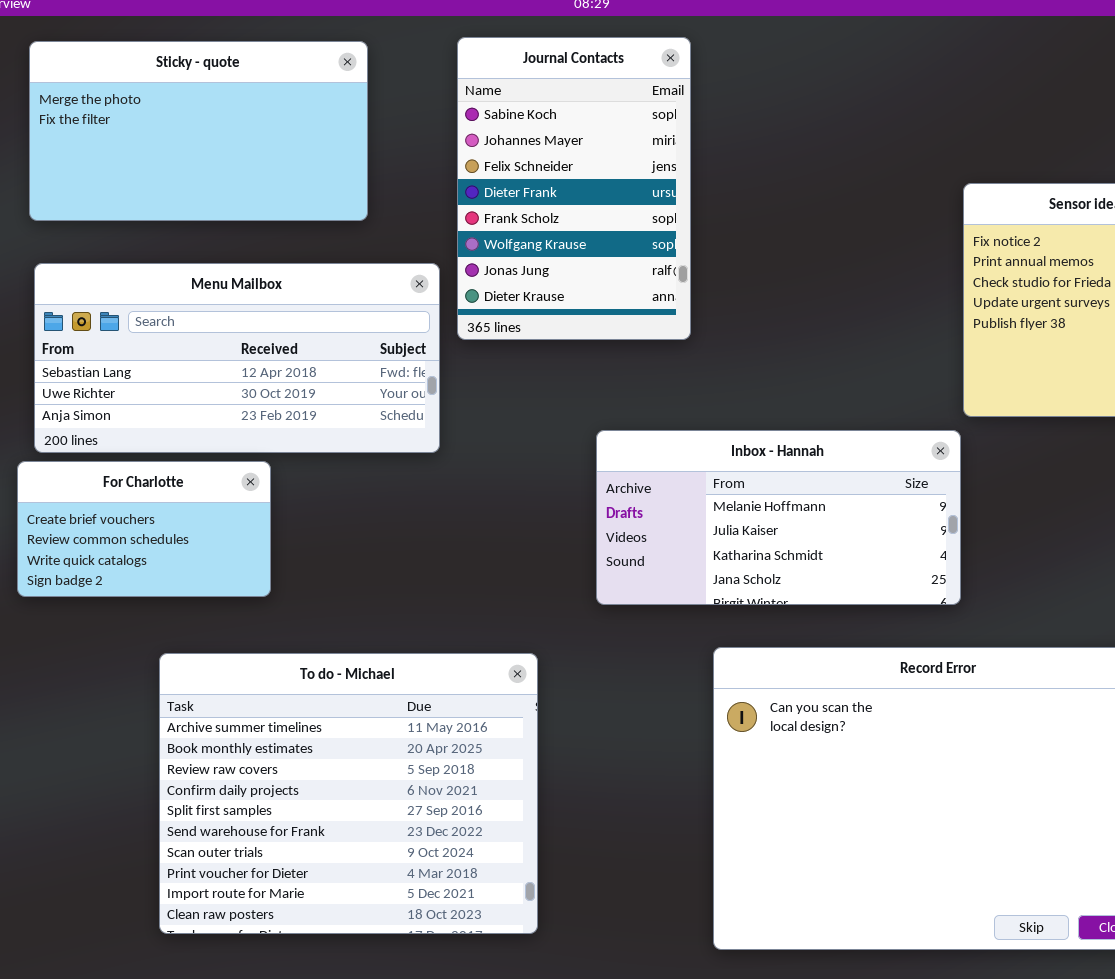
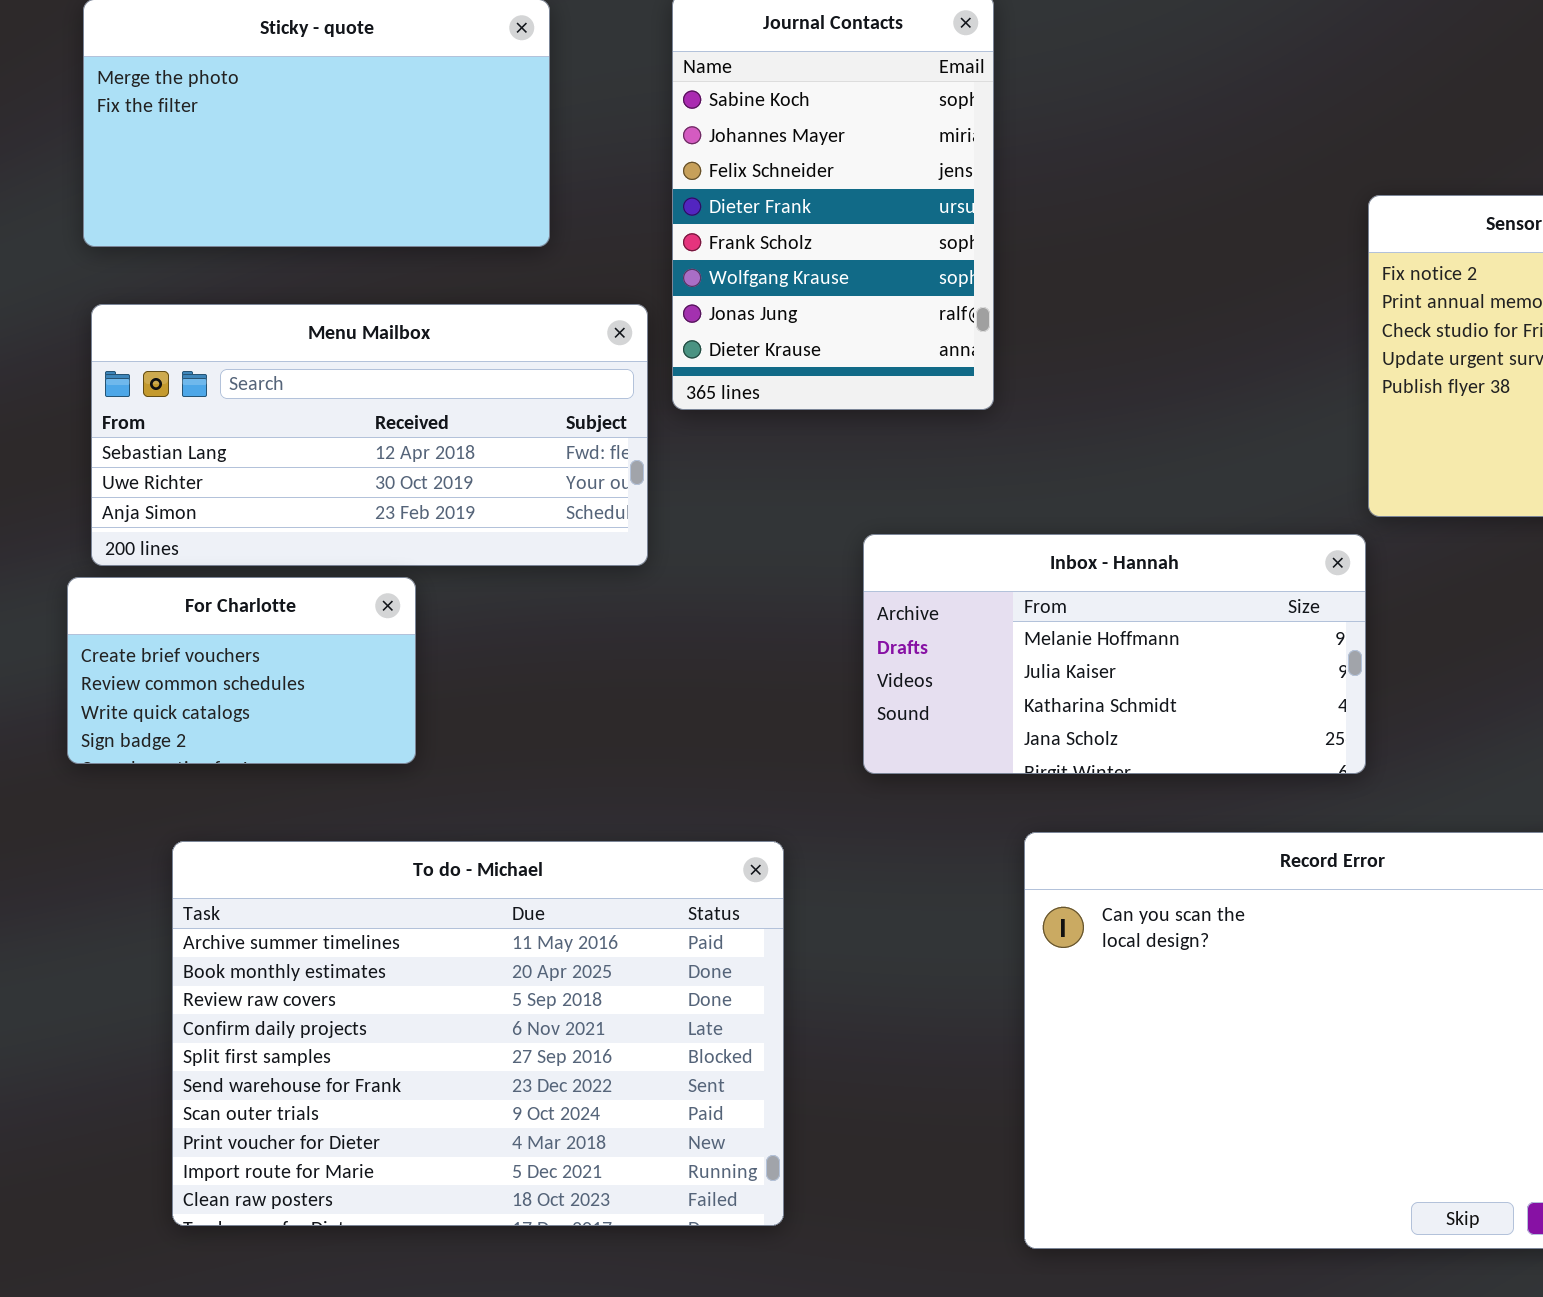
To do - Michael: [159,653,538,934] -> [172,841,784,1226], resized

